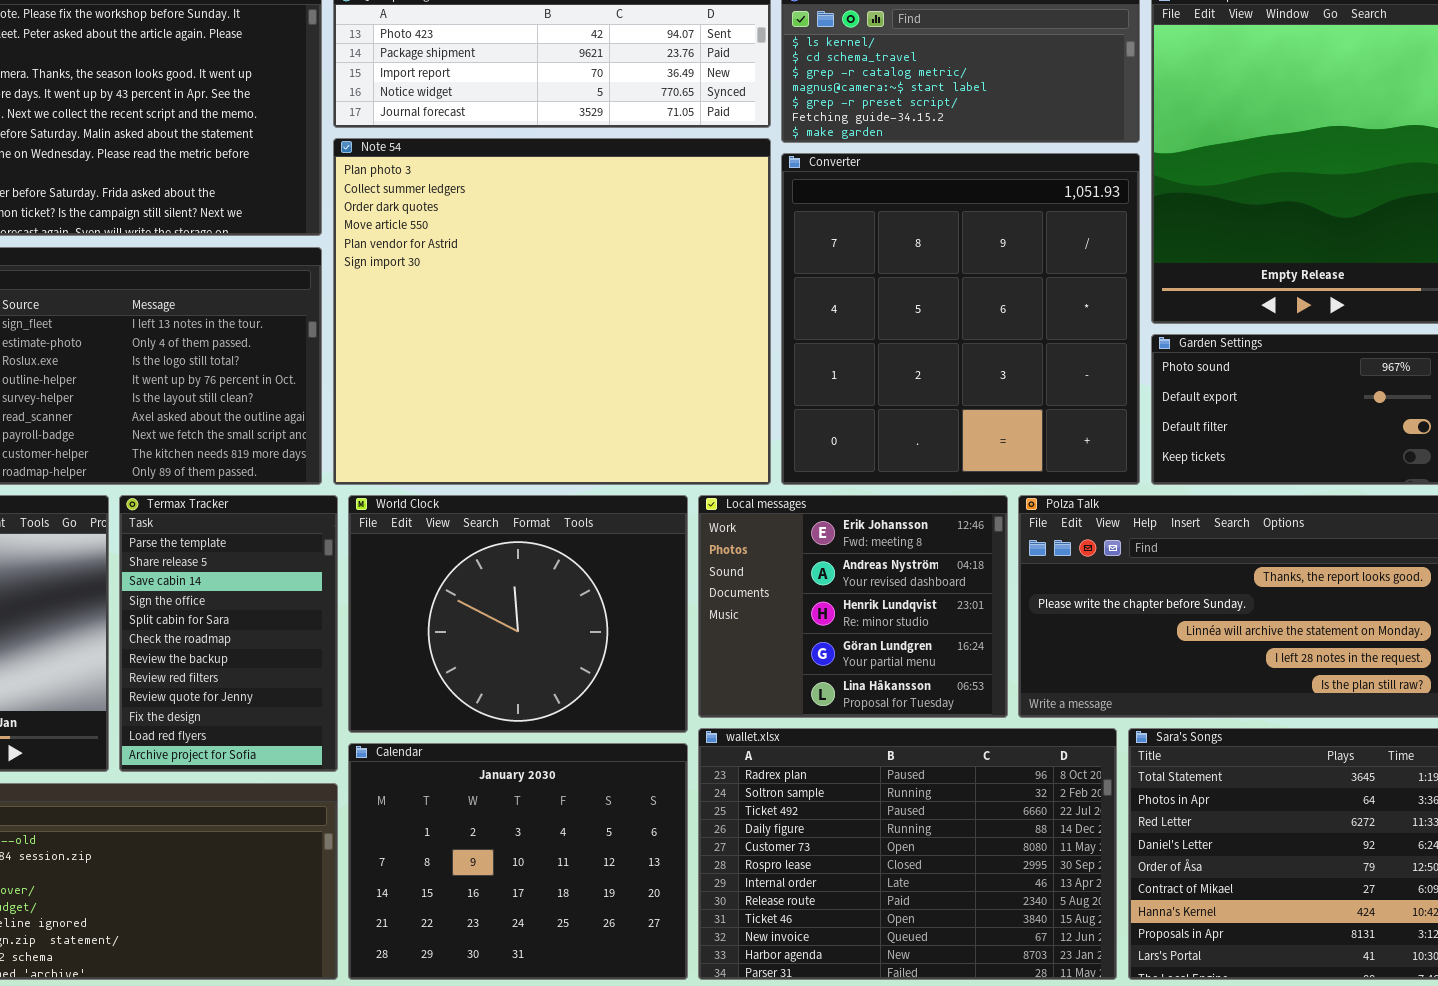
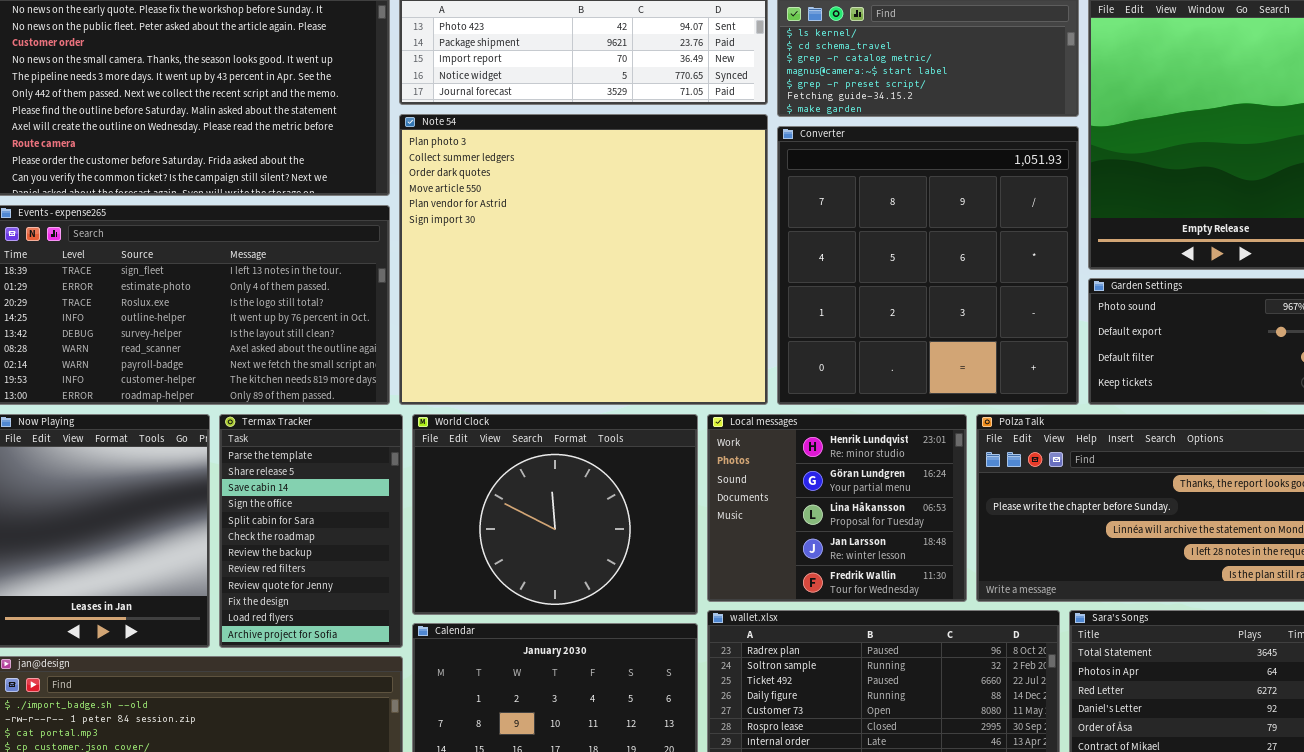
Local messages: [698,495,1008,718] -> [707,414,967,602], scrolled down 2 rows

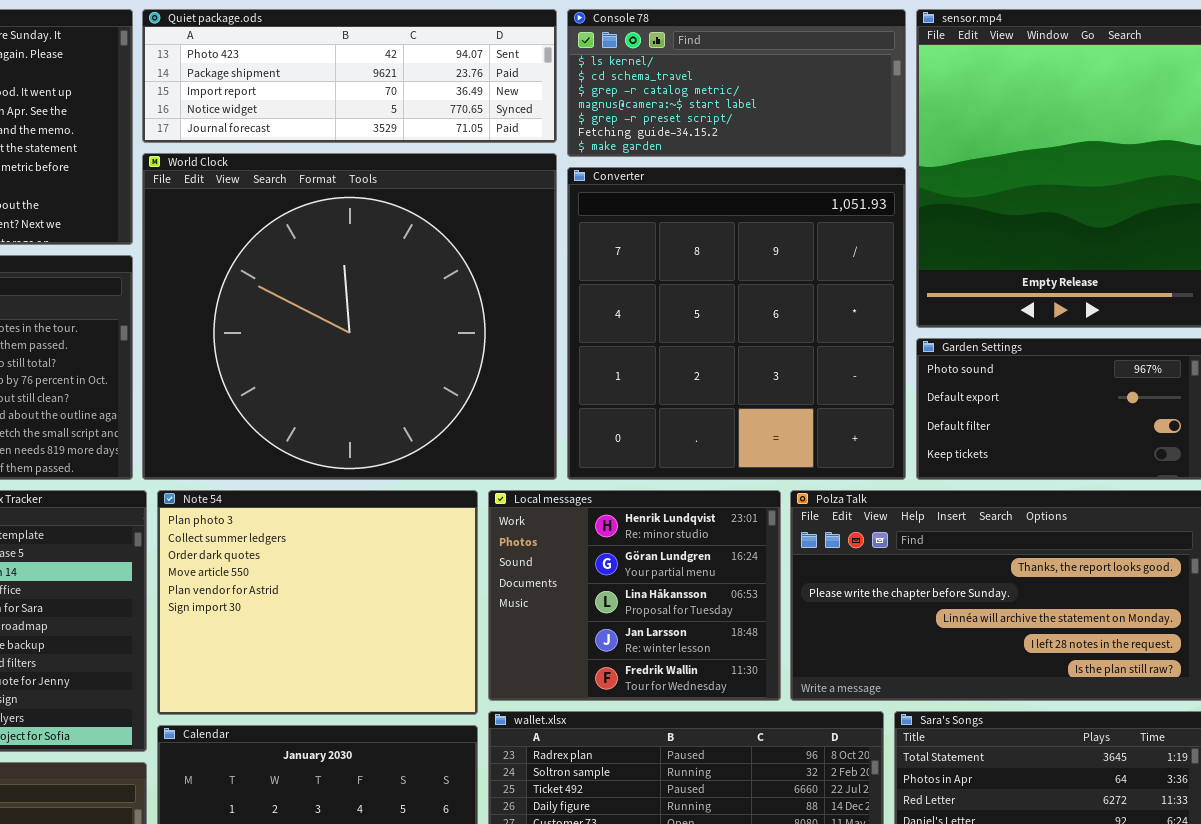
Note 54: [399,114,768,405] -> [157,490,478,715], moved, resized
World Clock: [412,414,698,615] -> [142,153,557,480], moved, resized

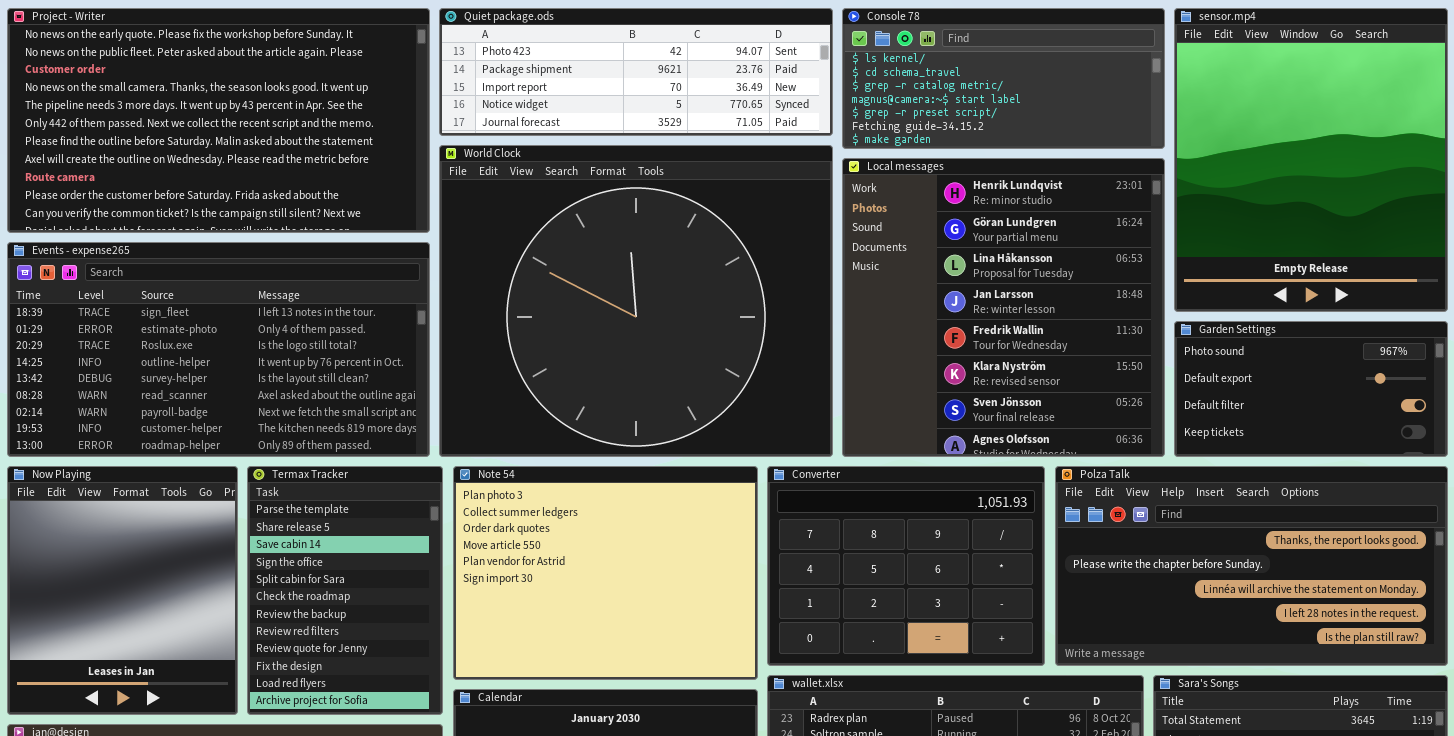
Converter: [567,167,906,480] -> [767,466,1045,666], moved, resized
Local messages: [488,490,781,701] -> [842,158,1165,457], moved, resized

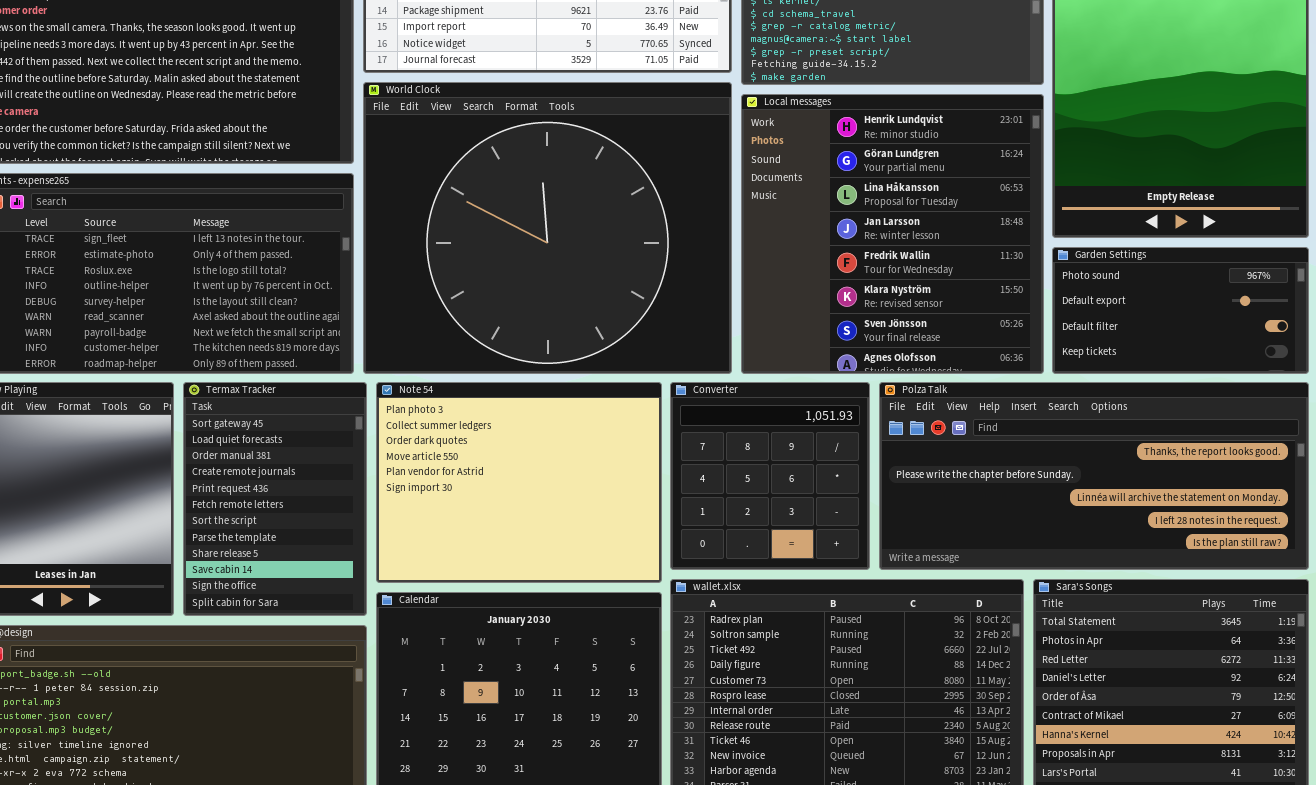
Termax Tracker: [247,466,443,715] -> [183,382,367,616], scrolled up 7 rows
Converter: [767,466,1045,666] -> [670,382,870,570], resized
Polza Talk: [1055,466,1448,666] -> [879,382,1309,570], resized

